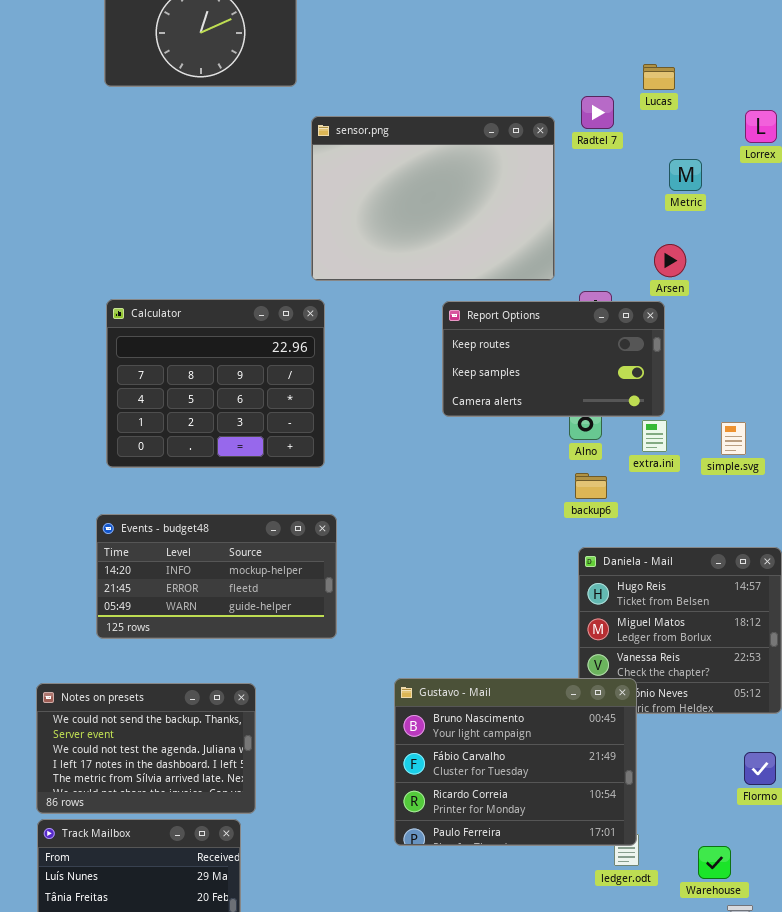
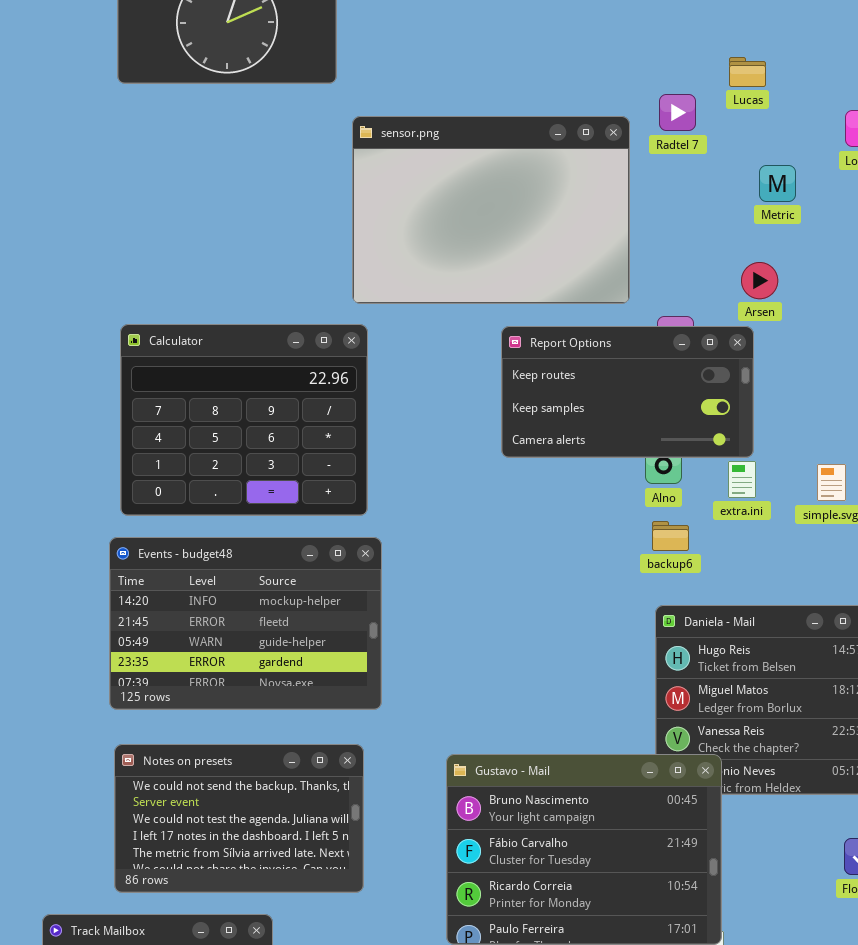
Events - budget48: [96,514,337,639] -> [109,537,382,710], resized
Notes on presets: [36,683,256,814] -> [114,744,364,893], moved

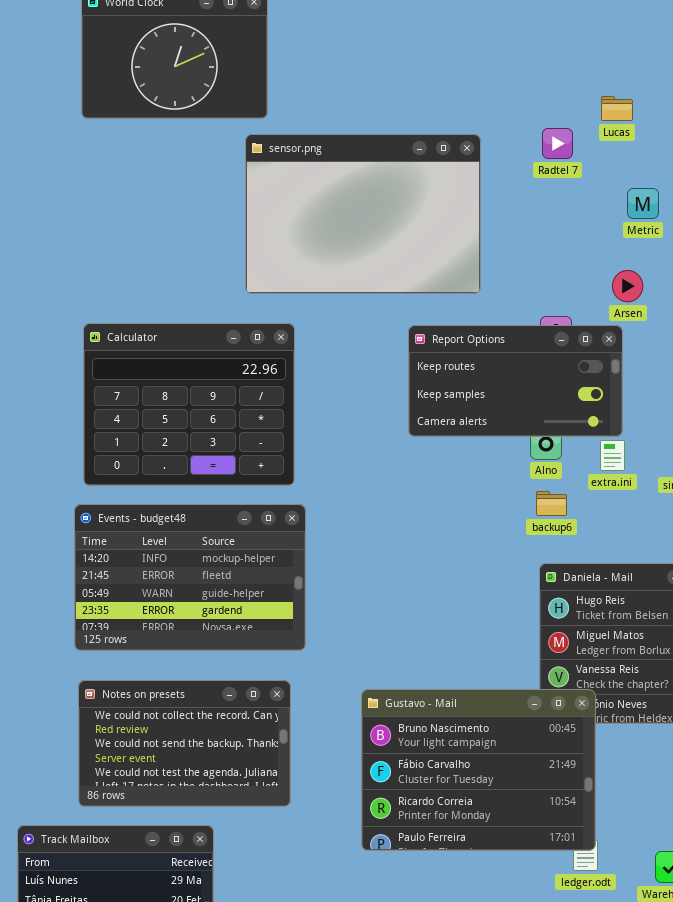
sensor.png: [352,116,630,304] -> [245,134,481,294], moved
Notes on presets: [114,744,364,893] -> [78,680,291,807], scrolled up 2 rows

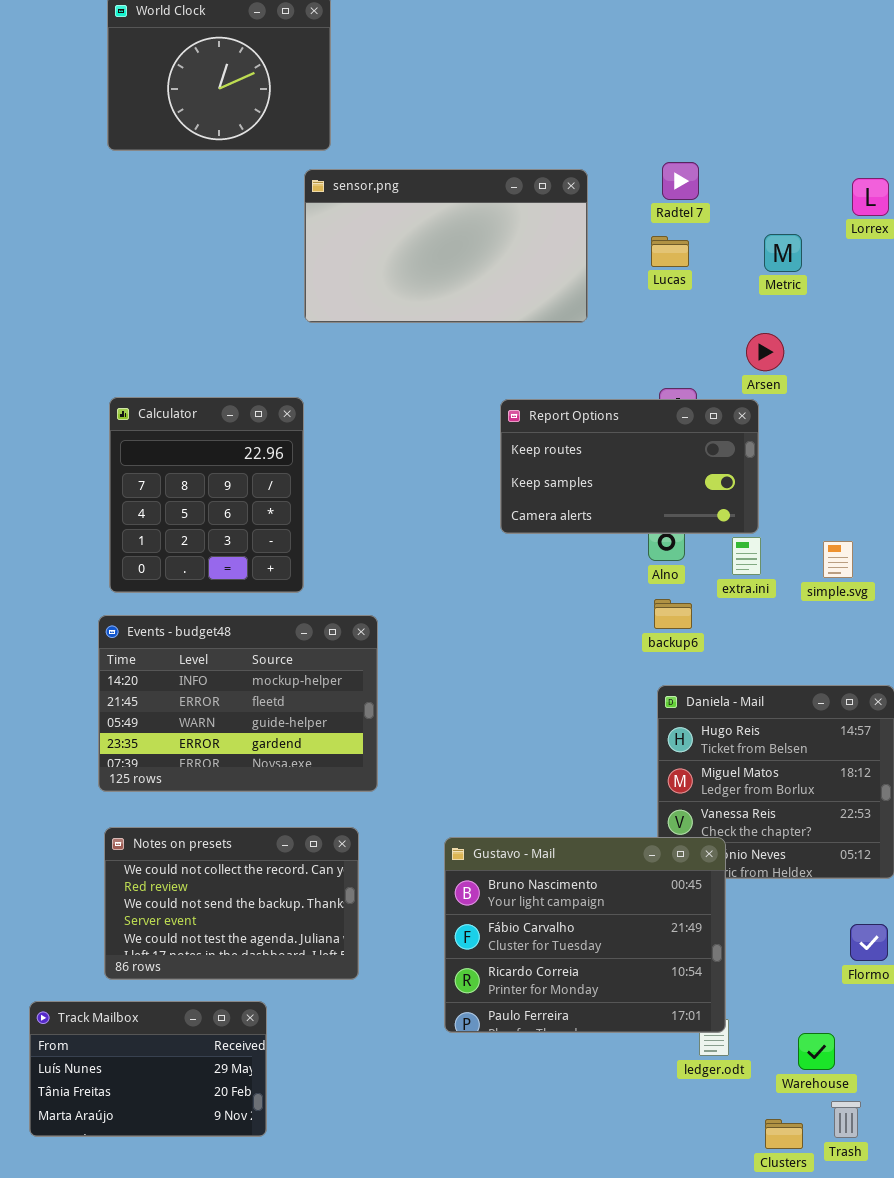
Lucas: [601,96,633,121] -> [651,236,689,267], moved
sensor.png: [245,134,481,294] -> [304,169,588,323], resized
Calculator: [83,323,295,486] -> [109,397,304,593], resized

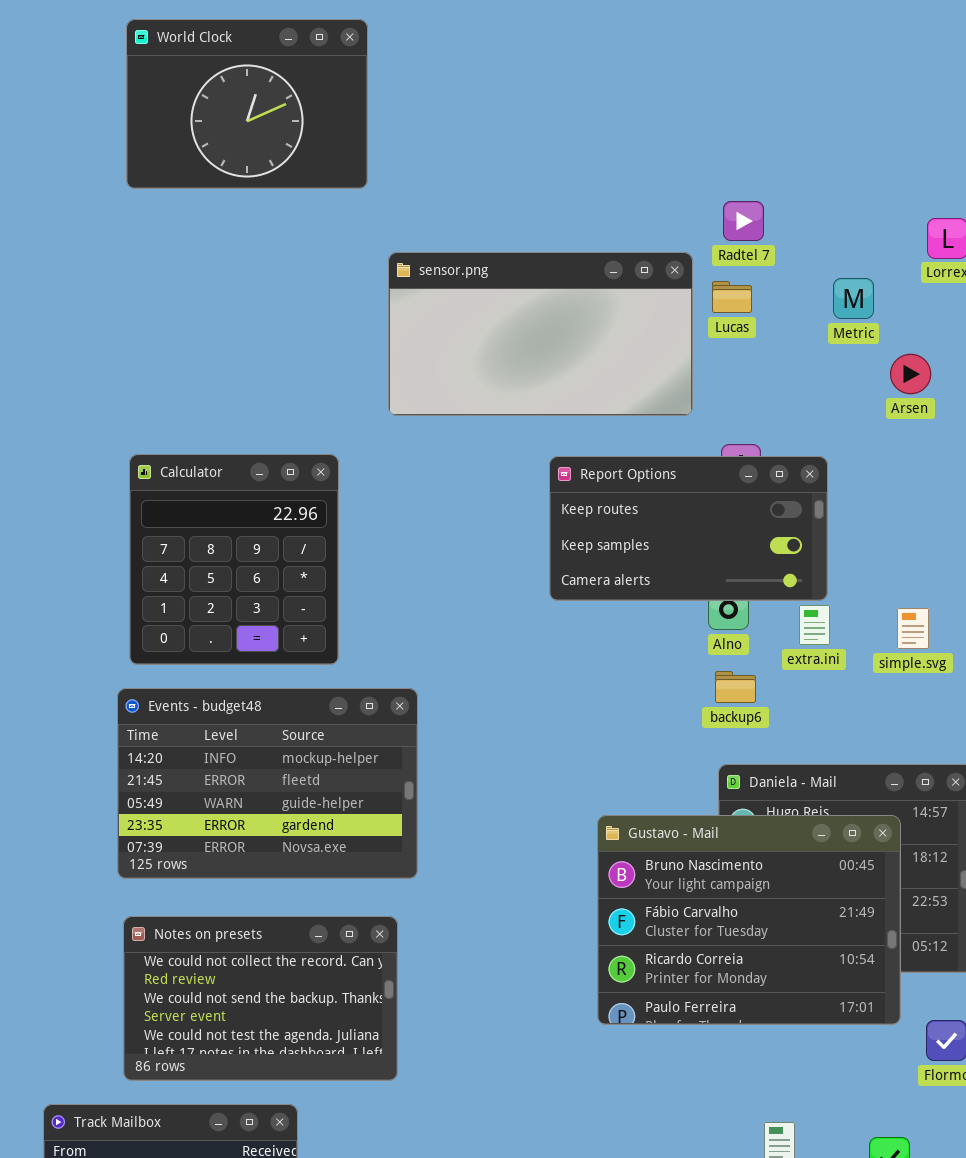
sensor.png: [304,169,588,323] -> [388,252,693,416], moved
Arsen: [746,333,784,371] -> [890,354,931,394], moved
Gustavo - Mail: [444,837,726,1033] -> [597,815,901,1025], moved

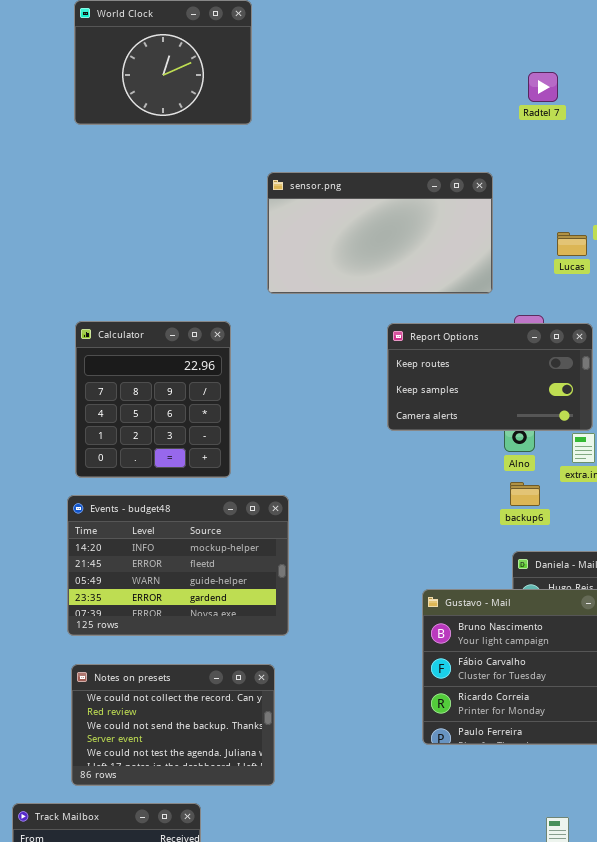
Radtel 7: [723,201,764,241] -> [528,72,558,102], moved
Lucas: [712,281,752,313] -> [557,232,587,256], moved

